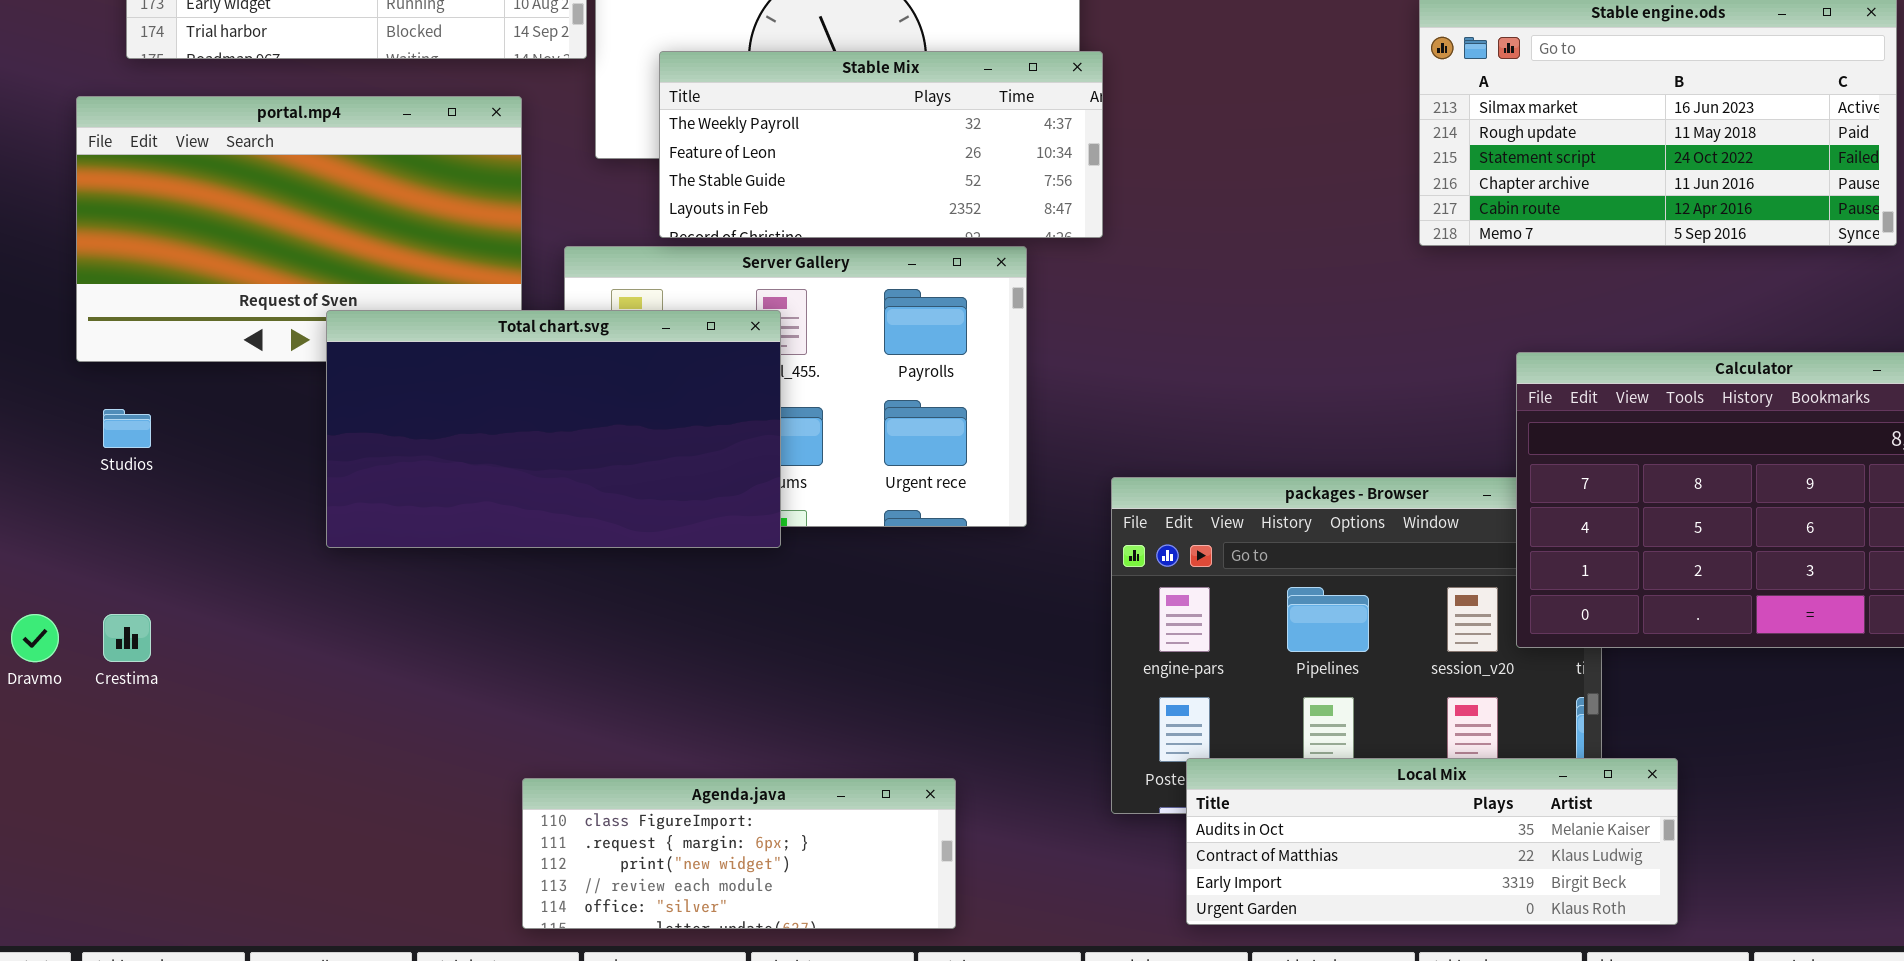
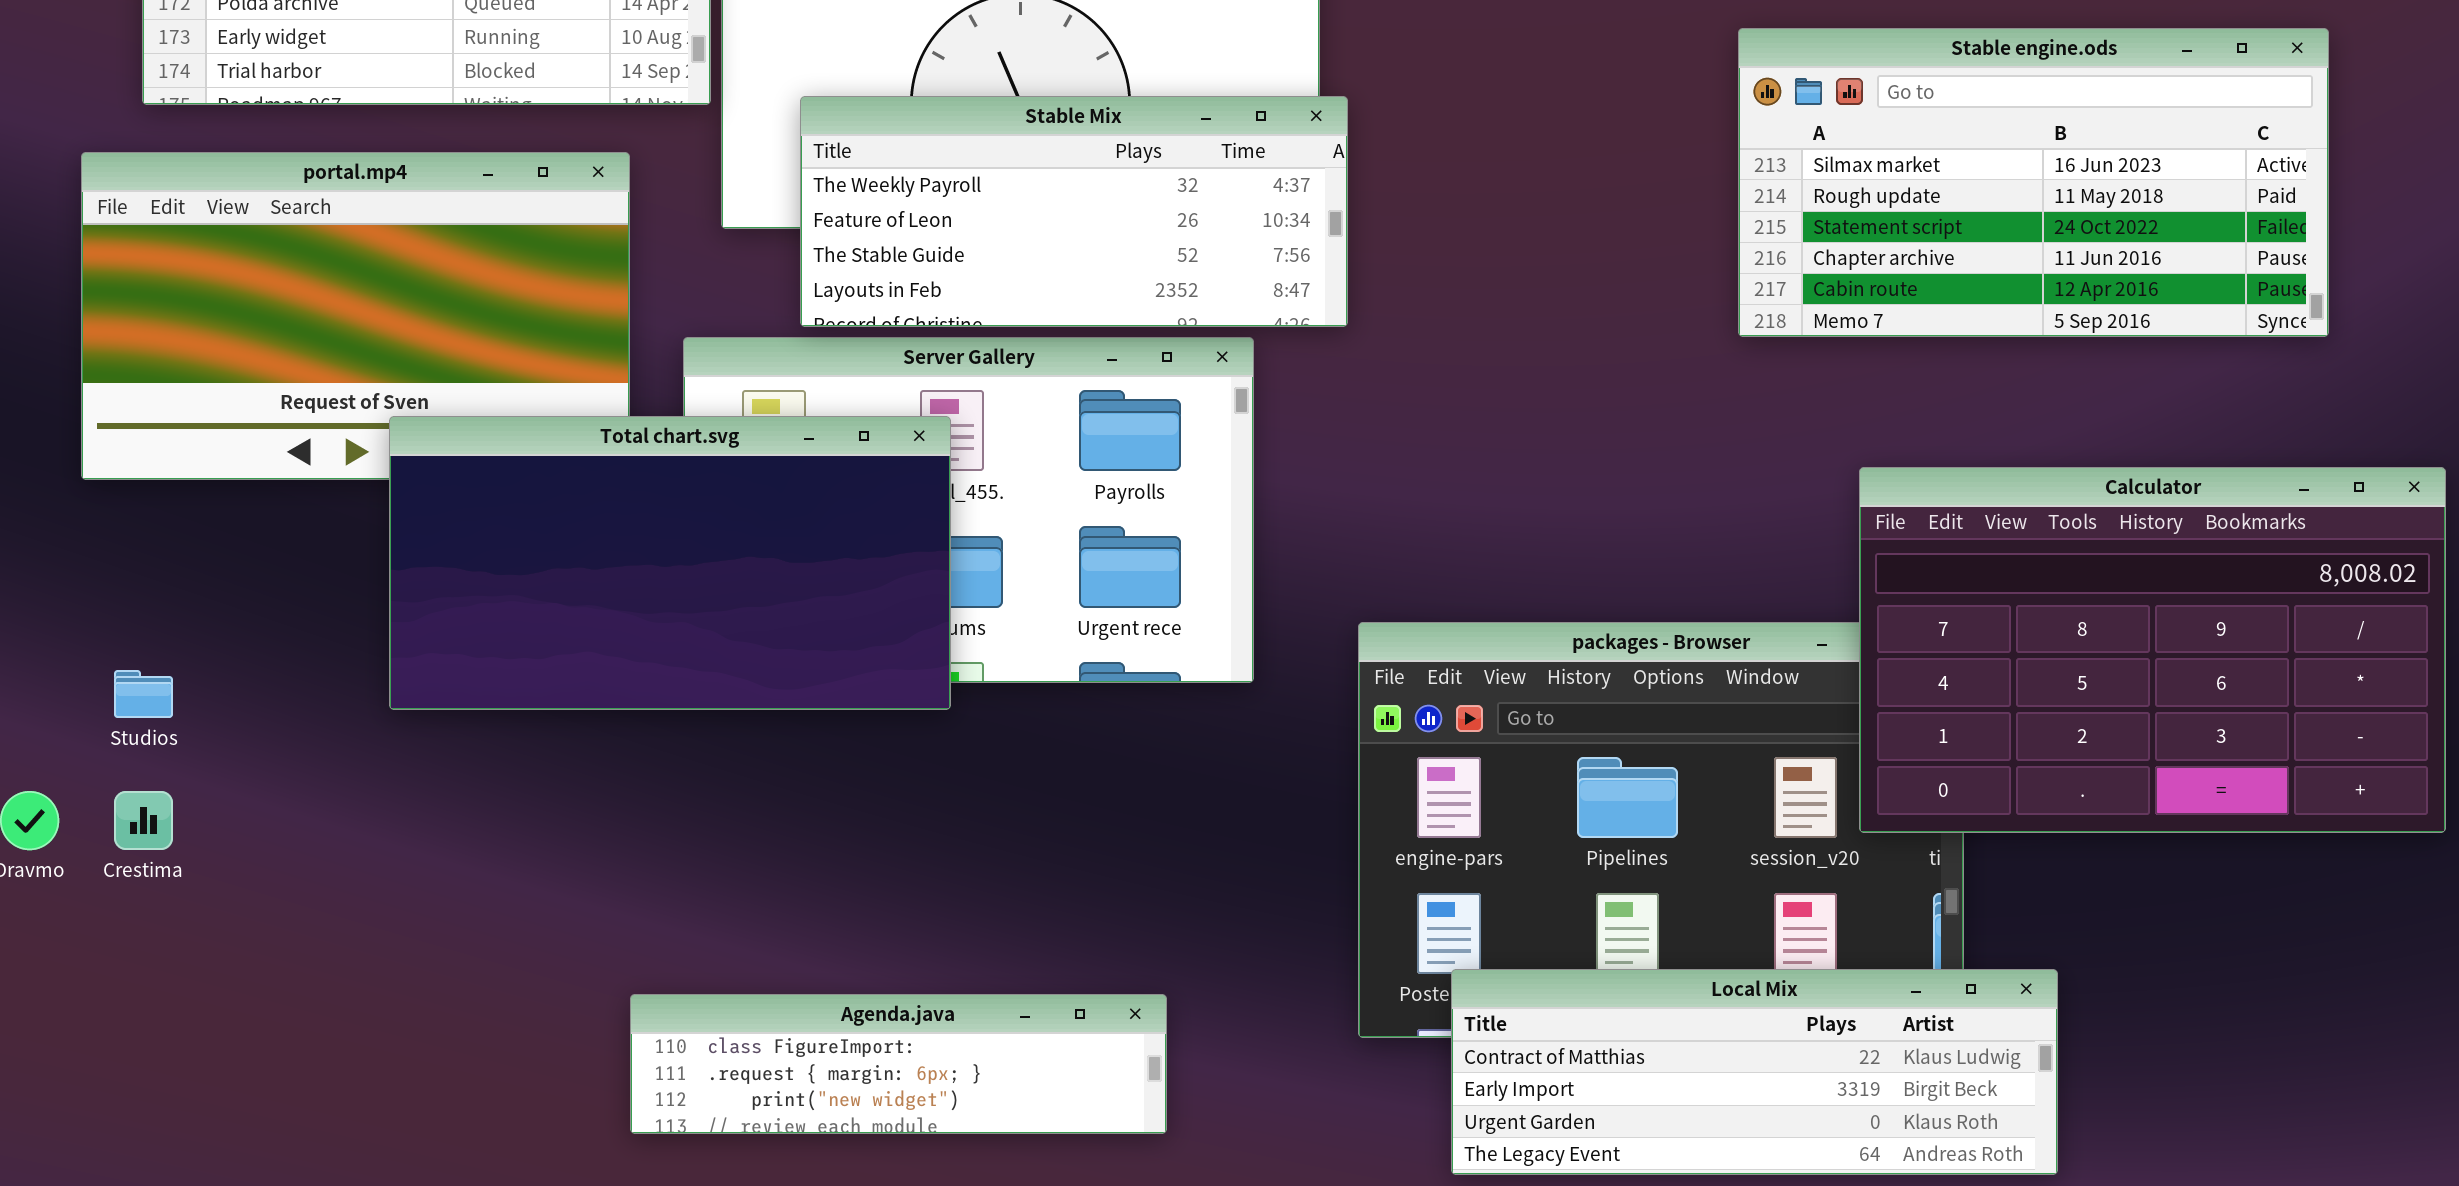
Studios: [103,409,151,448] -> [114,670,173,718], moved
Local Mix: [1186,758,1678,925] -> [1451,969,2058,1175], scrolled down 1 row
Agenda.java: [522,778,956,929] -> [630,994,1167,1134], resized

